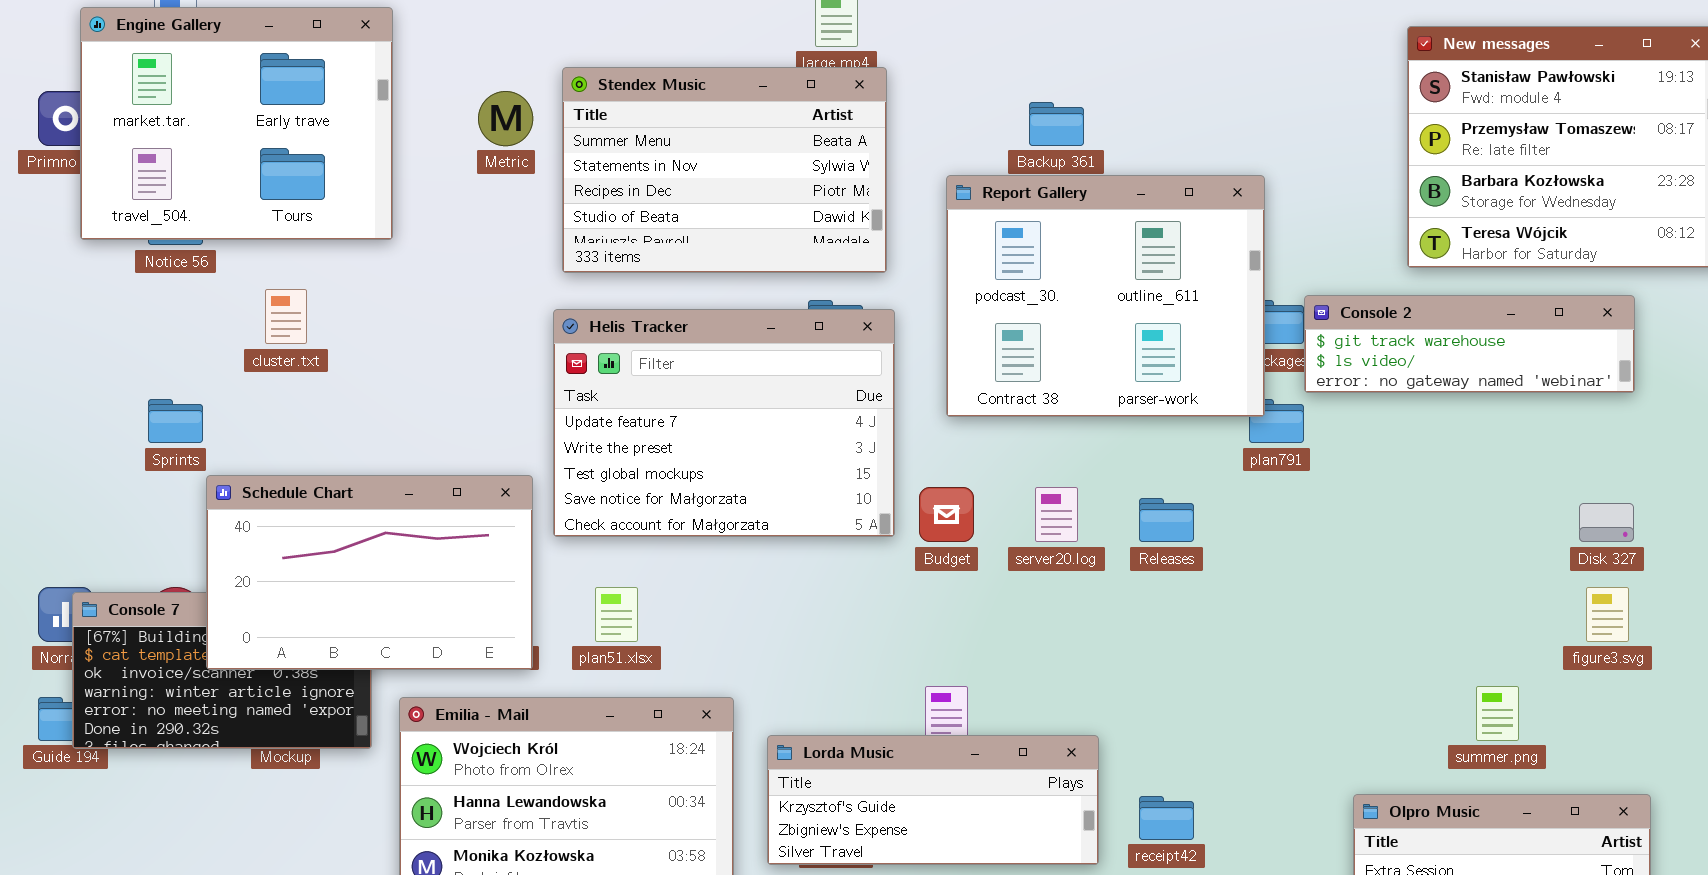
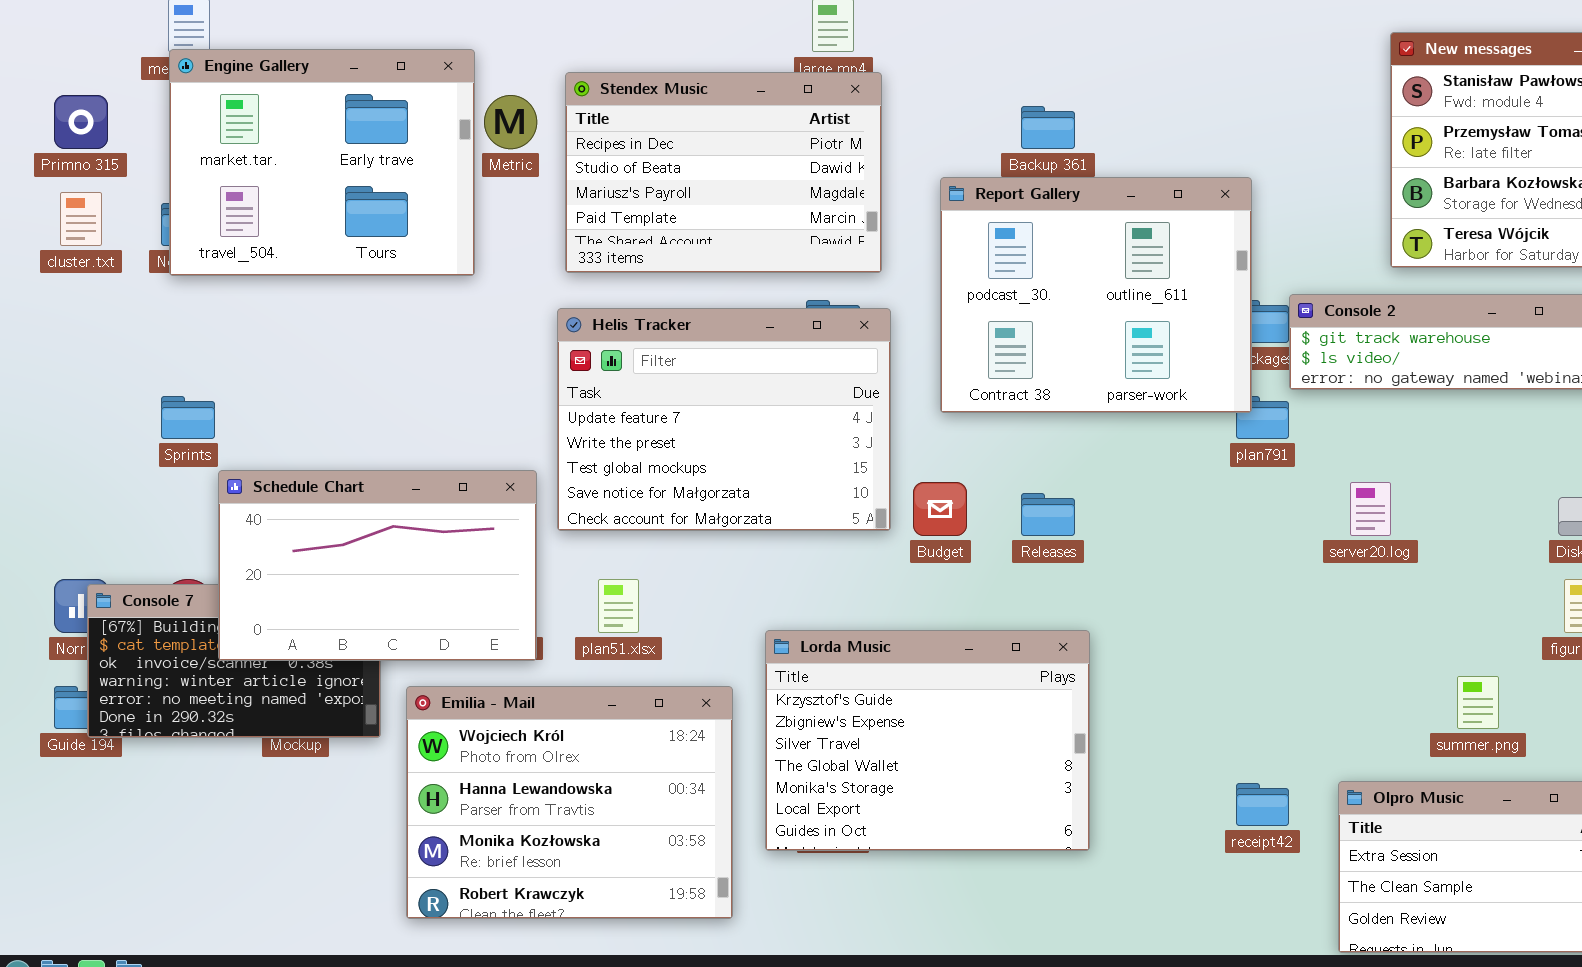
Engine Gallery: [80,7,393,240] -> [169,49,475,276], moved
Stendex Music: [562,67,887,273] -> [565,72,882,273], scrolled down 2 rows
cluster.txt: [265,289,307,344] -> [60,192,102,246], moved
server20.log: [1035,487,1078,542] -> [1350,482,1391,536], moved
Releases: [1139,498,1194,542] -> [1021,493,1075,536], moved
Lorda Music: [767,735,1099,865] -> [765,630,1090,851], resized
receipt42: [1139,796,1194,840] -> [1236,783,1289,826], moved

